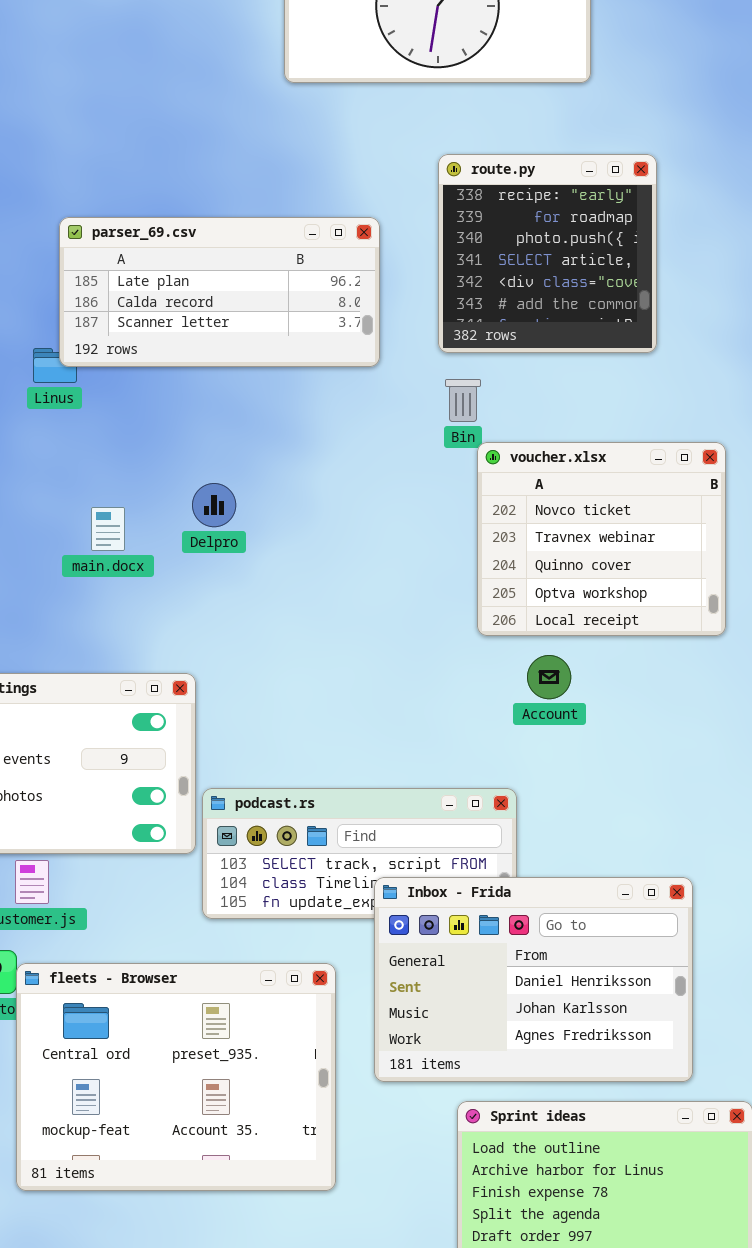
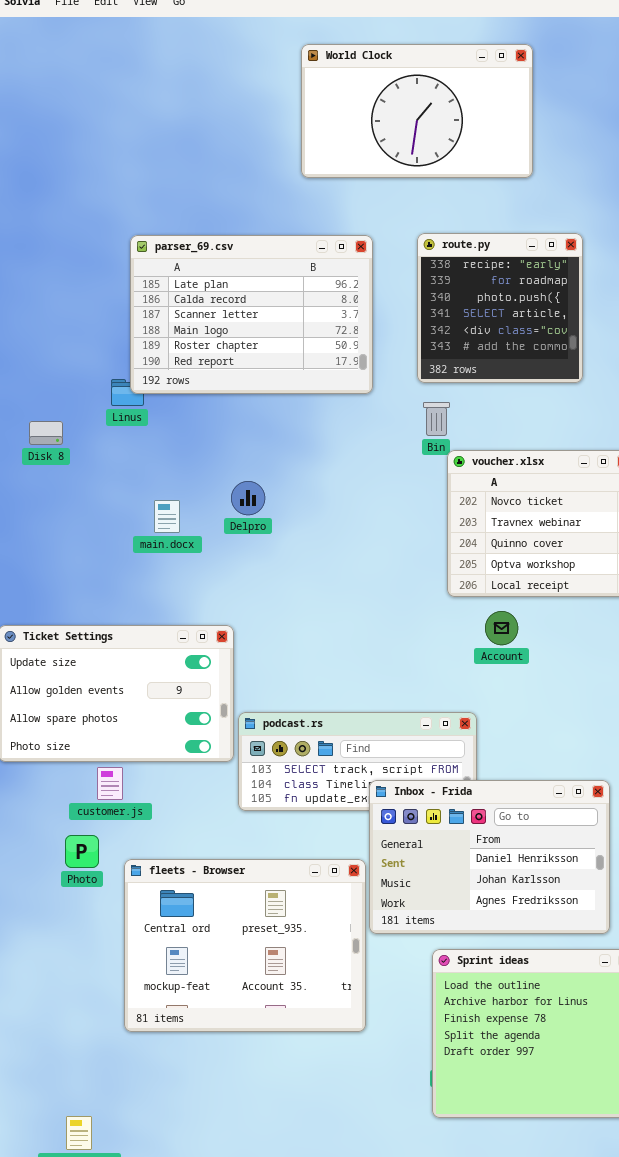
parser_69.csv: [59,217,380,367] -> [130,235,373,394], resized
fleets - Browser: [16,963,336,1191] -> [124,859,366,1032], moved

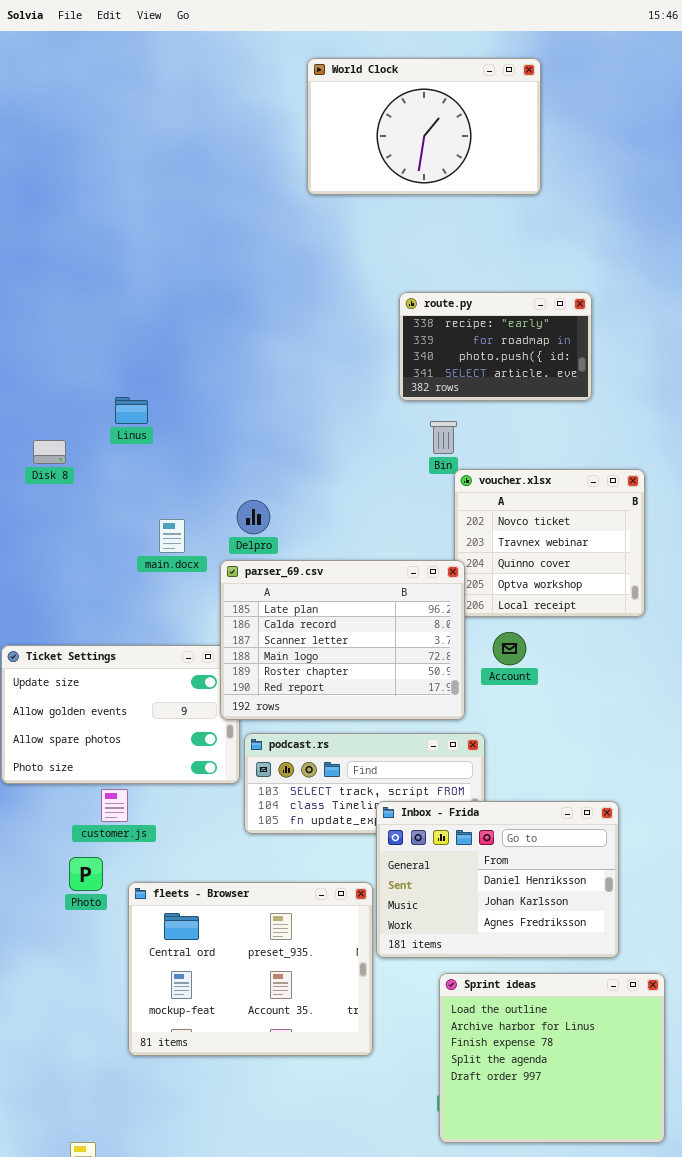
route.py: [417,233,583,383] -> [399,292,592,401], resized
parser_69.csv: [130,235,373,394] -> [220,560,465,720], moved

